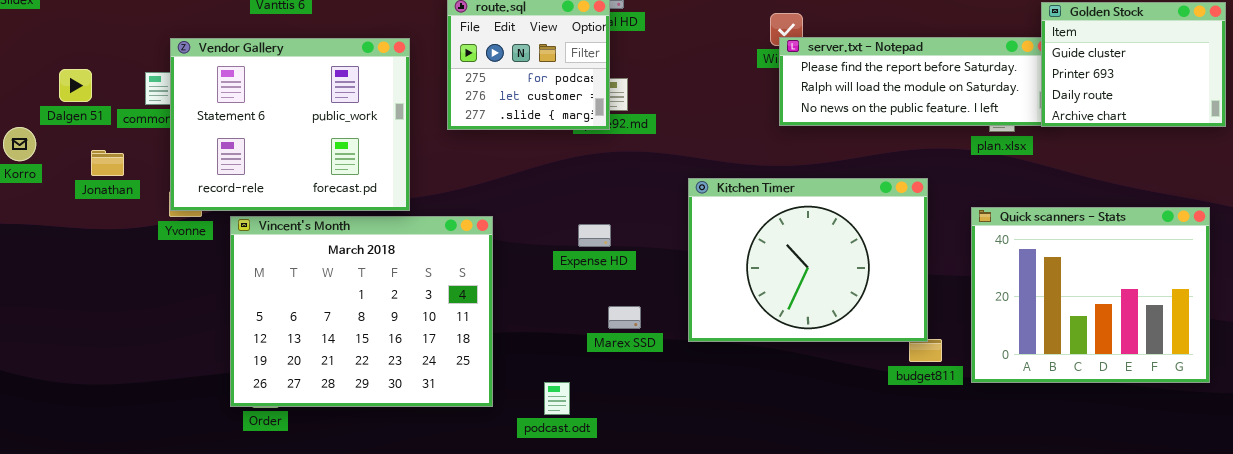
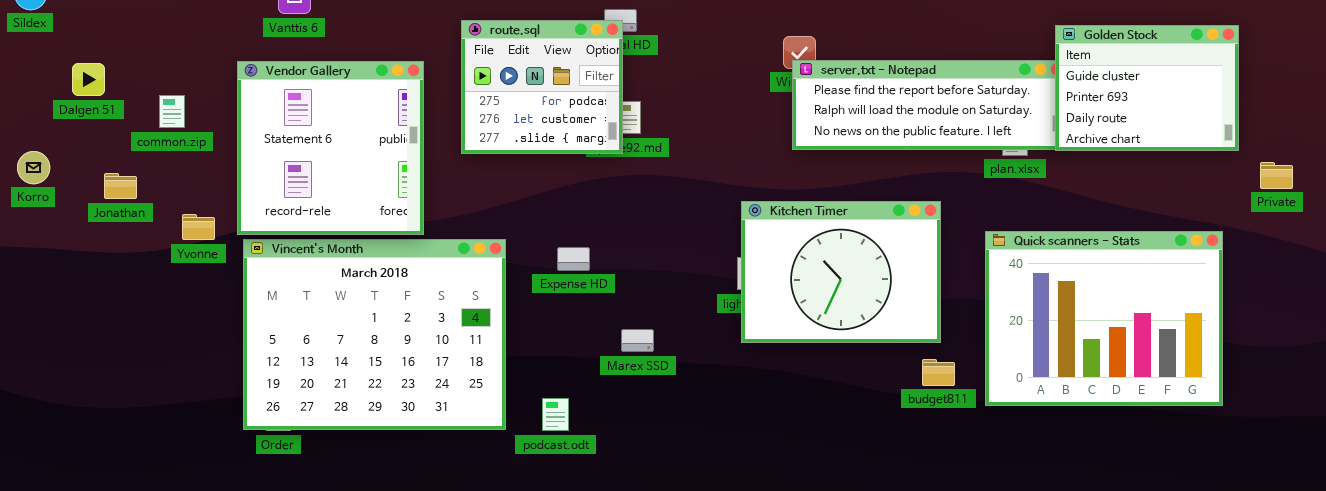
Vendor Gallery: [170,38,410,211] -> [237,61,424,235], resized
Dalgen 51: [59,69,92,102] -> [72,63,105,96], moved
Kitchen Timer: [688,178,928,342] -> [741,201,941,343], resized
Expense HD: [578,224,611,247] -> [557,247,590,271], moved
podcast.odt: [544,382,570,415] -> [542,398,569,431], moved

